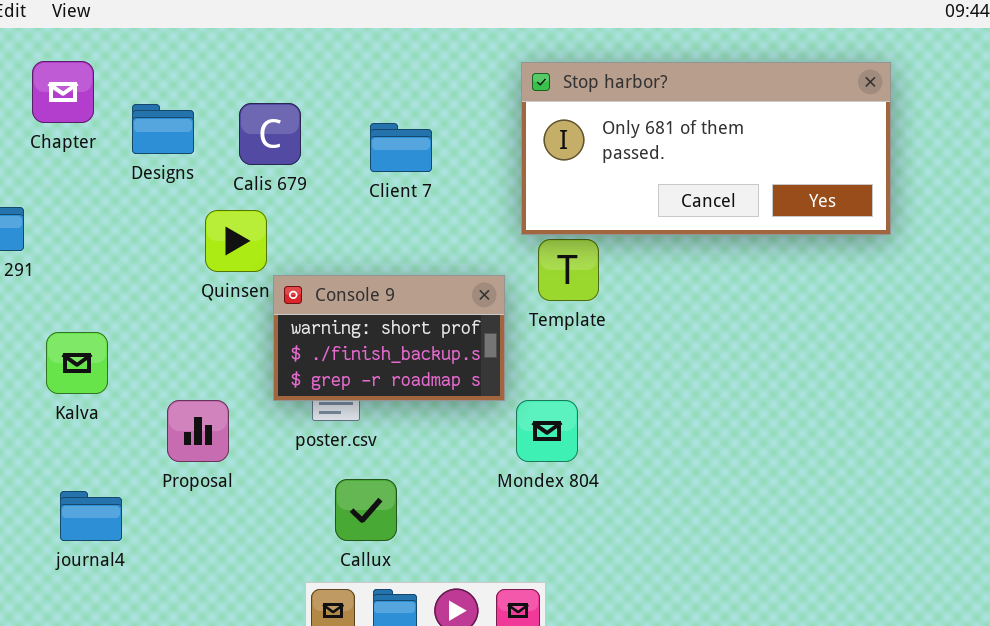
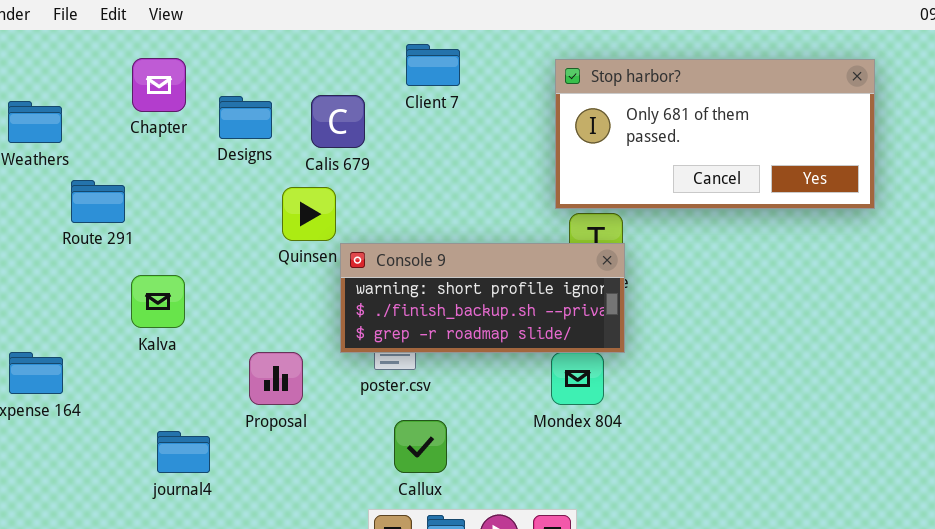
Client 7: [370,123,432,172] -> [406,44,460,86], moved
Console 9: [273,275,505,401] -> [340,243,625,353], resized
Kalva: [46,332,108,394] -> [131,275,185,328], moved

